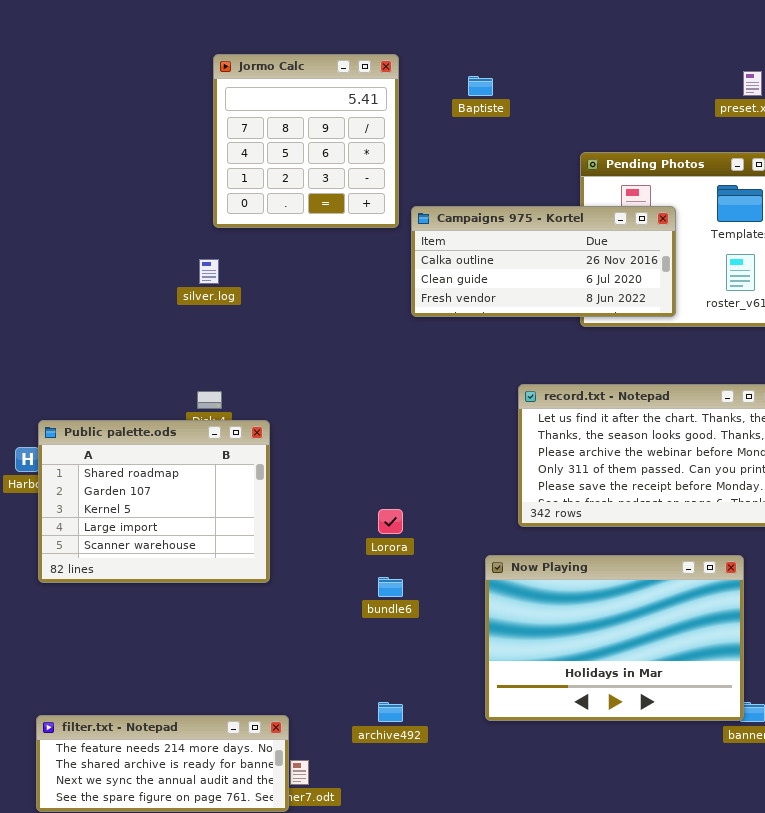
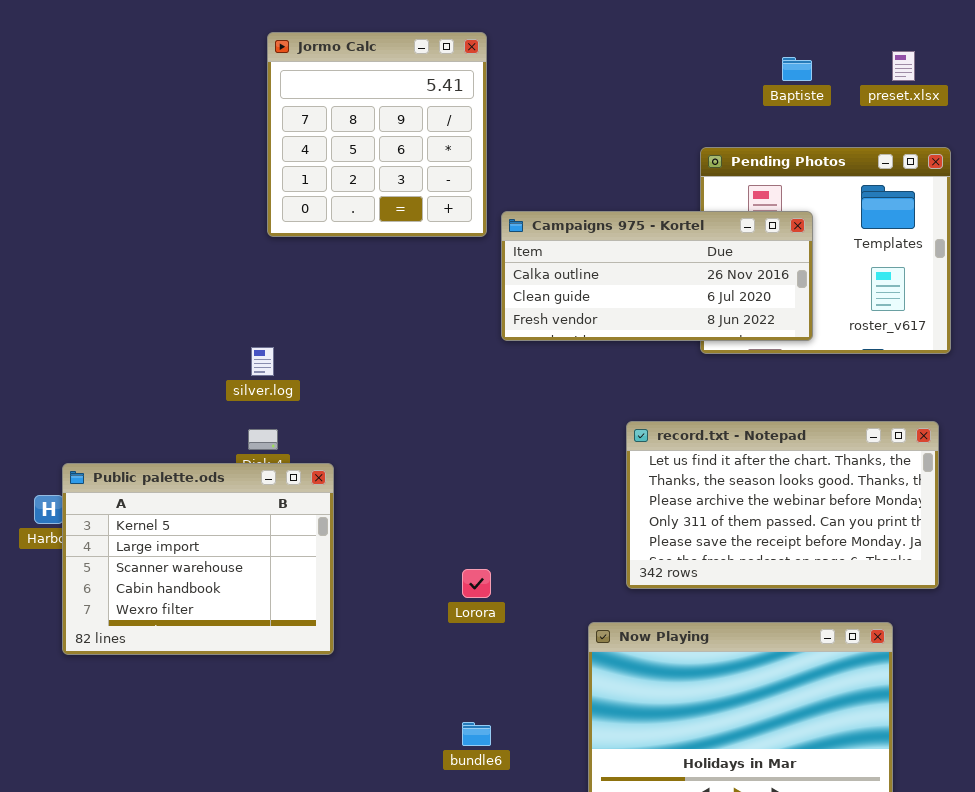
Baptiste: [468,76,493,96] -> [782,57,812,81], moved
silver.log: [199,259,219,284] -> [251,347,274,376], moved
Public palette.ods: [38,420,270,583] -> [62,463,334,655], scrolled down 2 rows
bundle6: [378,577,403,597] -> [462,722,491,746], moved

